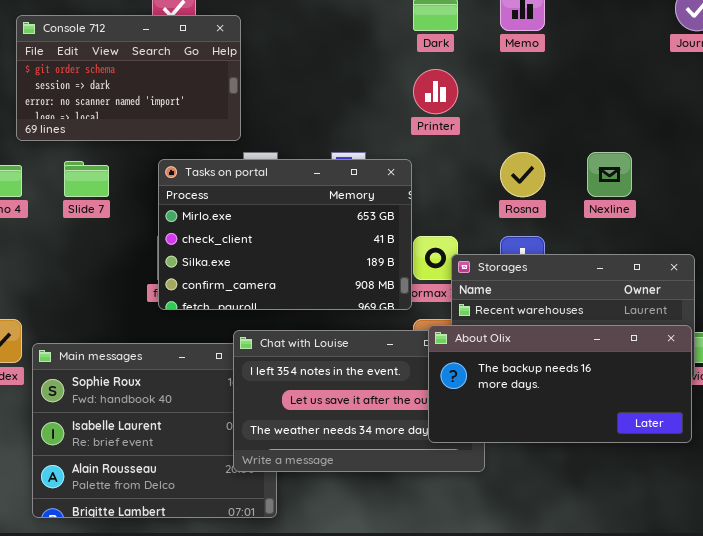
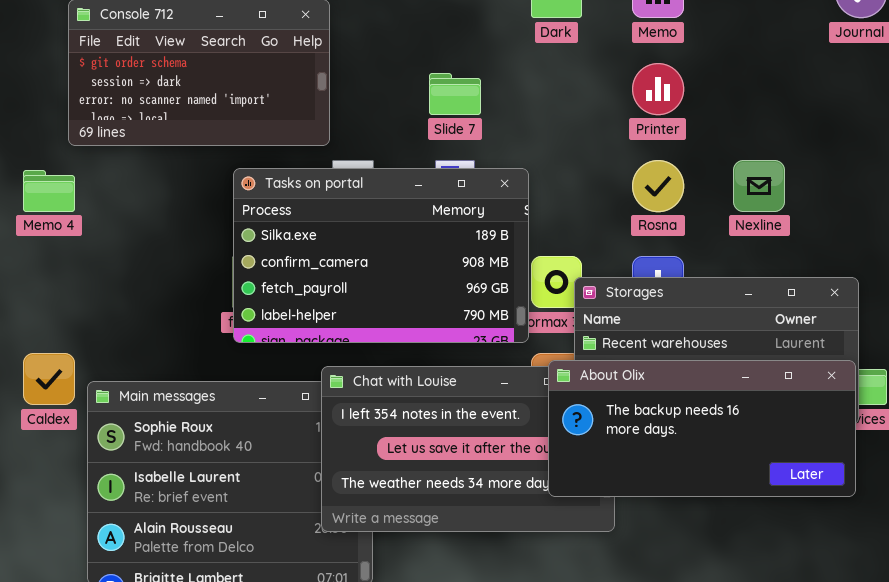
Printer: [413,69,458,114] -> [632,63,684,115], moved
Tasks on portal: [158,159,412,310] -> [233,168,529,343], scrolled down 2 rows
Slide 7: [64,161,109,197] -> [429,73,481,115], moved

